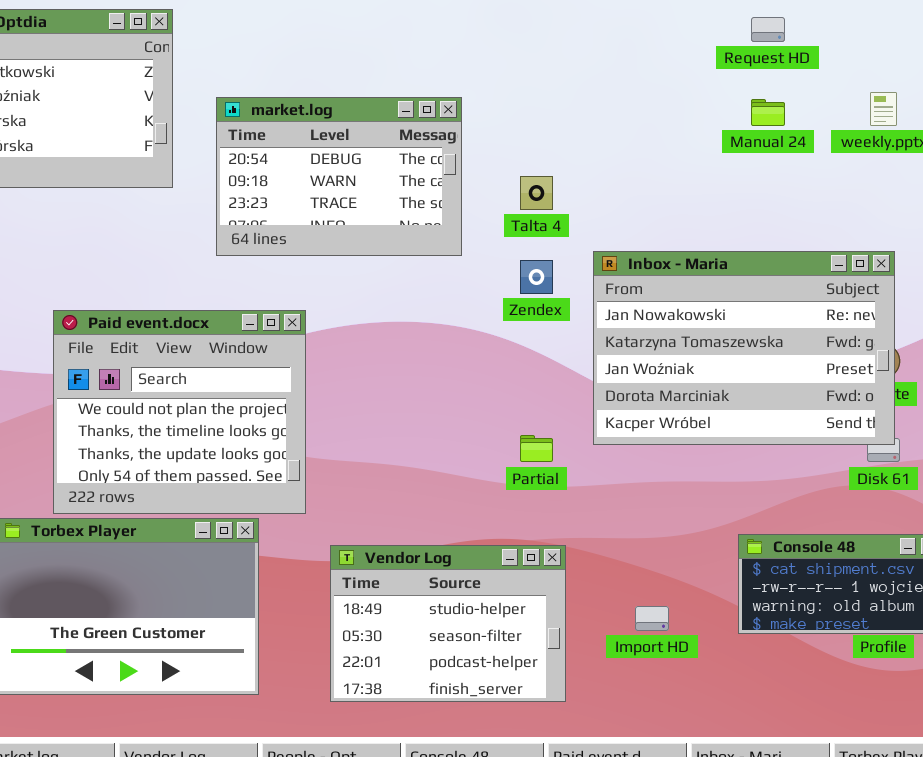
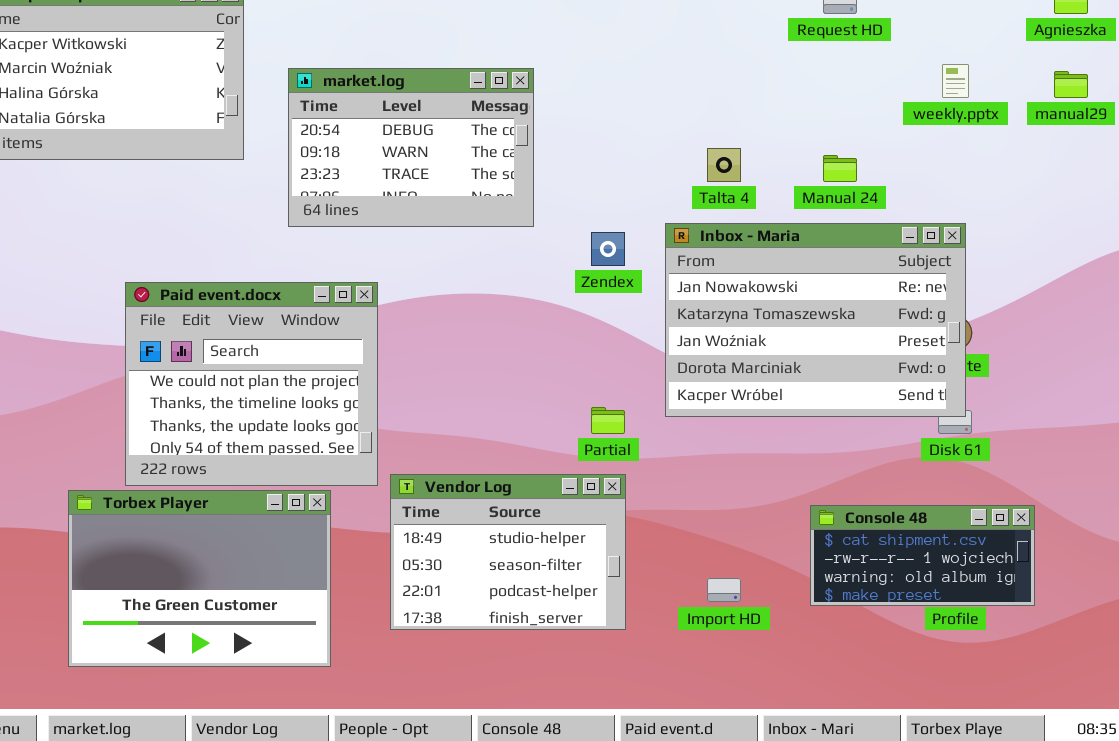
Manual 24: [751,99,785,126] -> [823,155,857,182], moved
Talta 4: [520,176,553,210] -> [707,148,741,182], moved
Vendor Log: [330,545,566,702] -> [390,474,626,630], moved

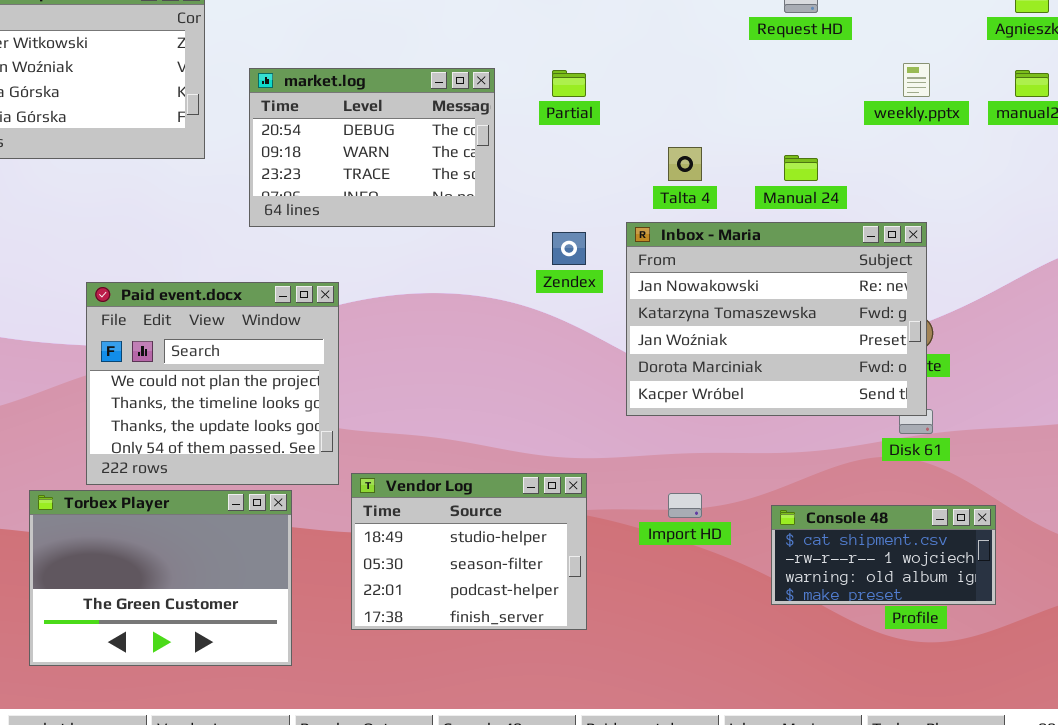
Partial: [591,407,625,434] -> [552,70,586,97], moved
Import HD: [707,578,741,602] -> [668,493,702,518], moved

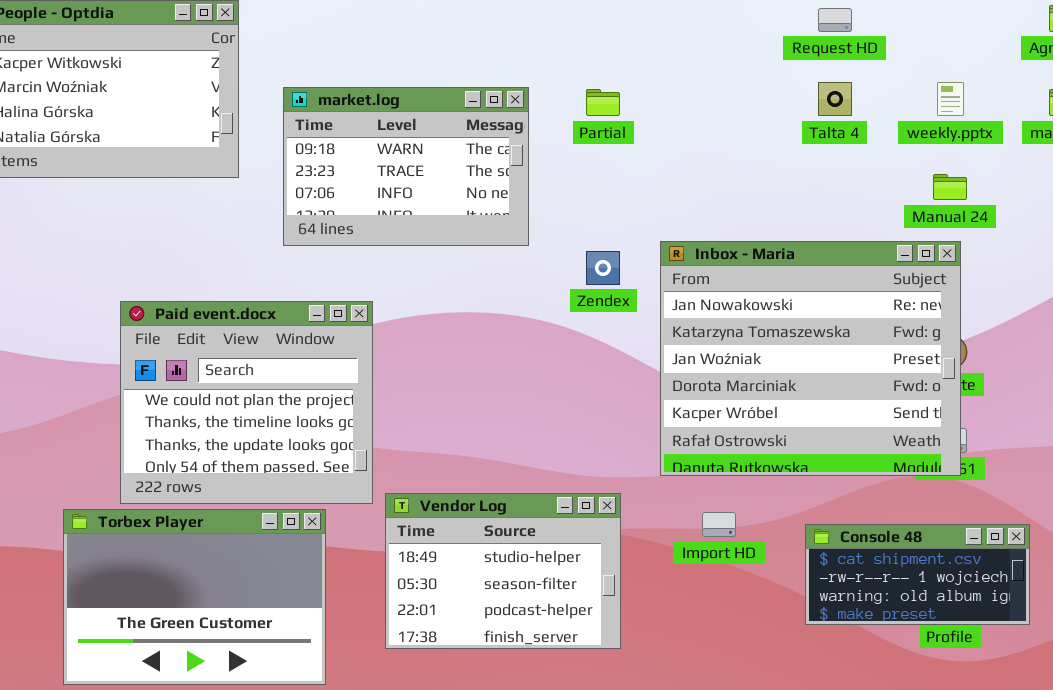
market.log: [249,68,495,227] -> [283,87,529,246], scrolled down 1 row
Talta 4: [668,147,702,181] -> [818,82,852,116], moved
Manual 24: [784,155,818,181] -> [933,174,967,200], moved
Inbox - Maria: [626,222,927,416] -> [660,241,961,476], resized

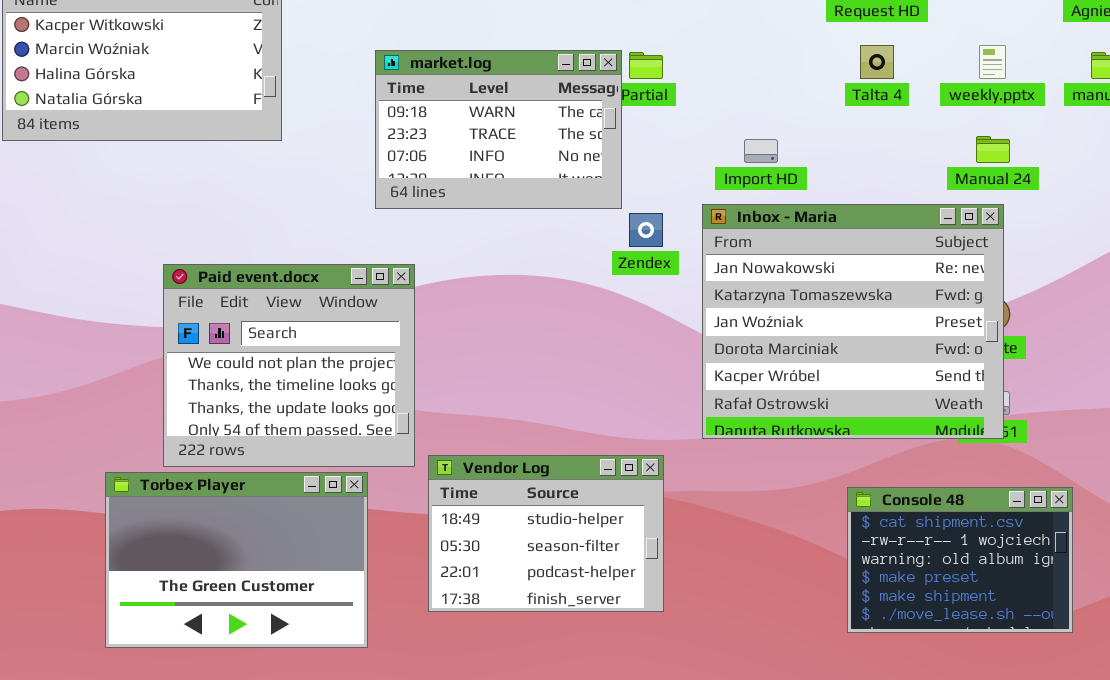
market.log: [283,87,529,246] -> [375,50,622,209], moved
Import HD: [702,512,736,537] -> [744,139,778,163], moved
Console 48: [805,524,1030,625] -> [847,487,1073,633], resized

